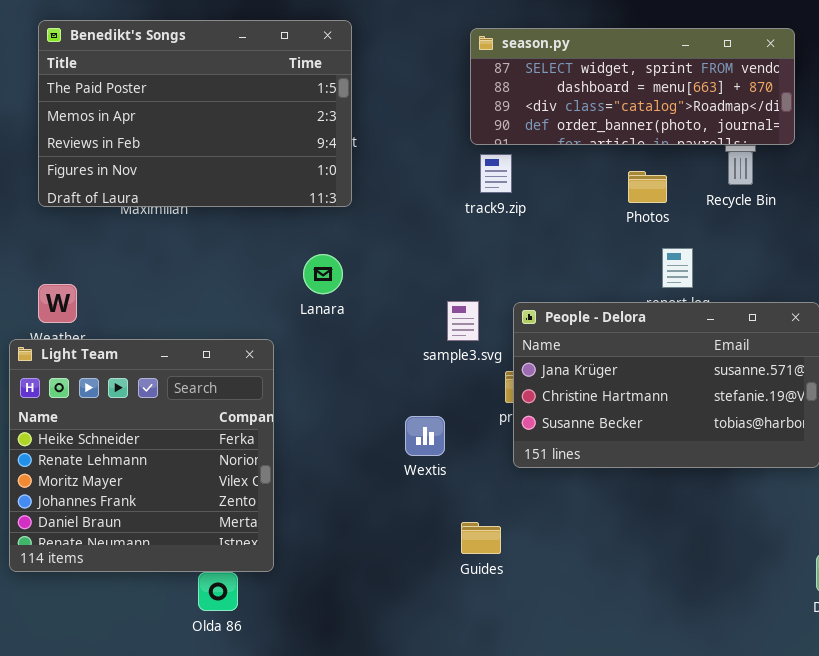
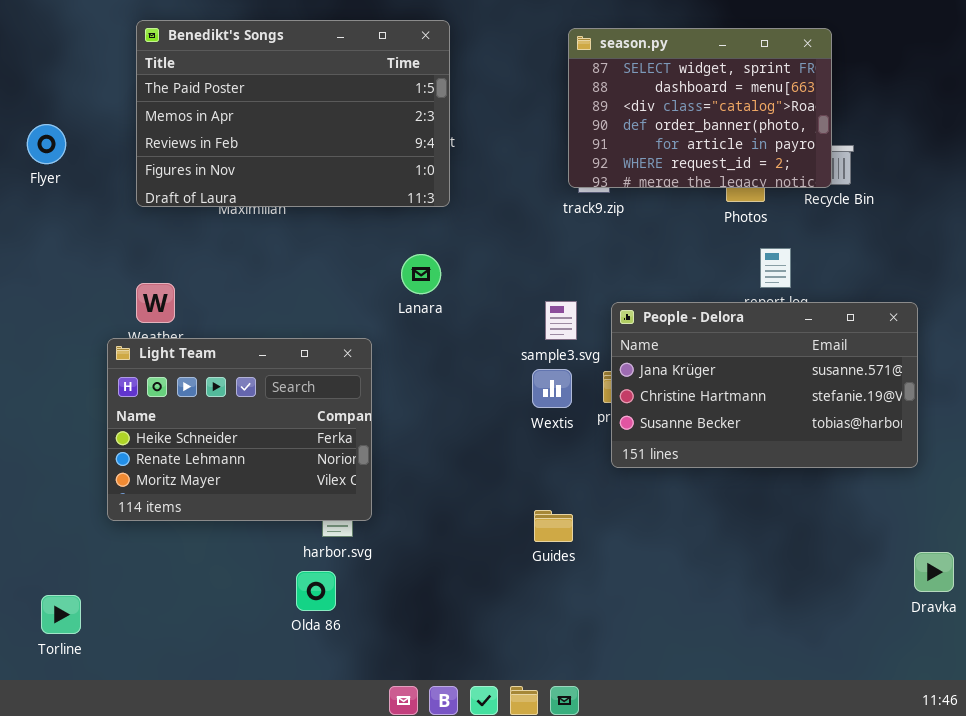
season.py: [470,28,795,145] -> [568,28,832,188], resized
Light Team: [9,339,274,572] -> [107,338,372,521], resized
Wextis: [405,416,445,456] -> [532,369,572,408], moved
Guides: [461,522,501,554] -> [534,510,573,542], moved

